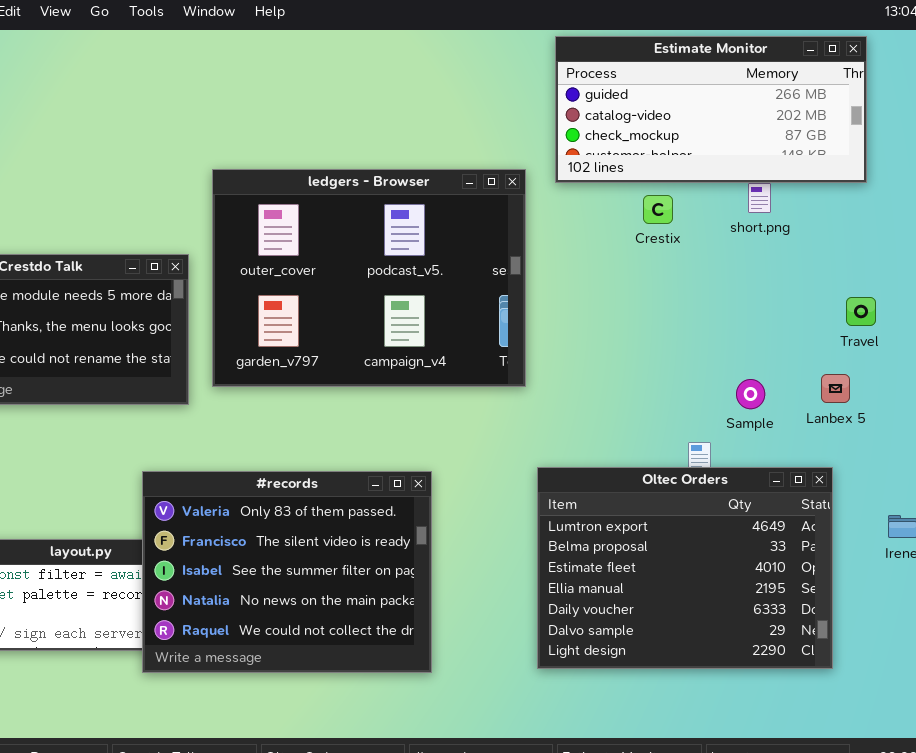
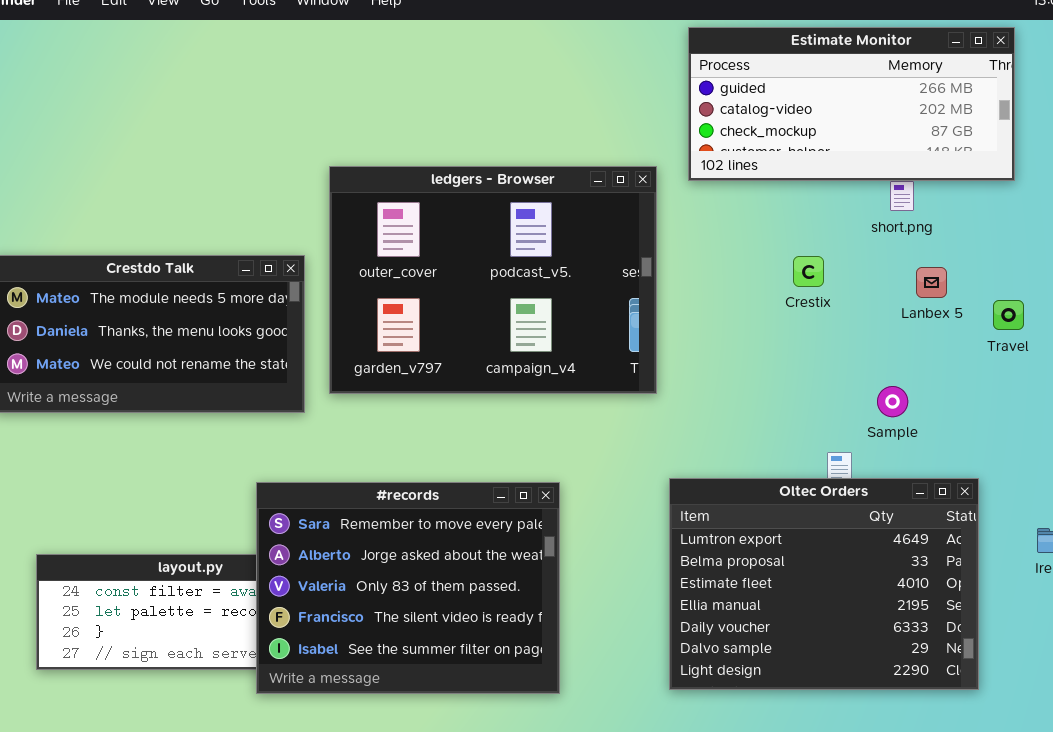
Crestix: [643,195,673,224] -> [793,256,824,287], moved
Lanbex 5: [821,374,850,403] -> [916,267,947,298], moved
#records: [142,471,432,673] -> [256,482,560,694], scrolled up 2 rows

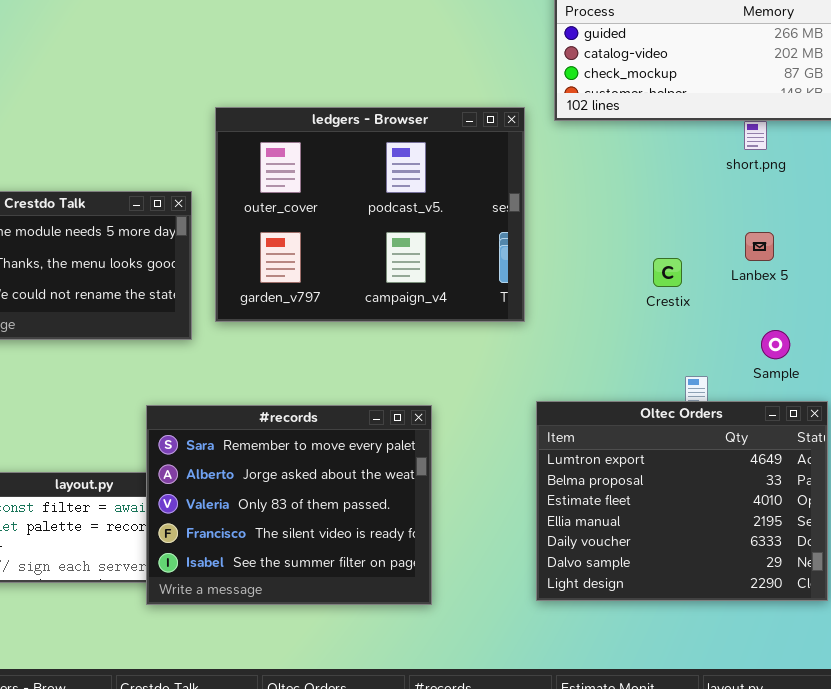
Crestix: [793,256,824,287] -> [653,258,682,287], moved
Lanbex 5: [916,267,947,298] -> [745,232,774,261], moved
Sample: [877,386,908,417] -> [761,330,790,359], moved

